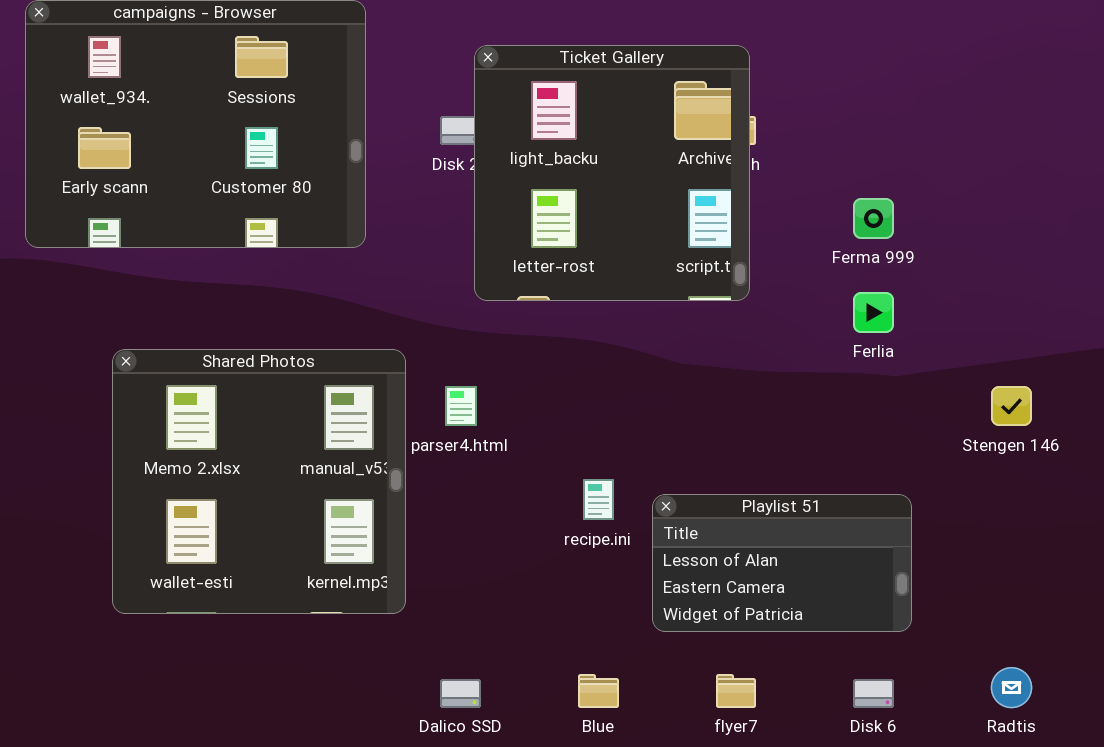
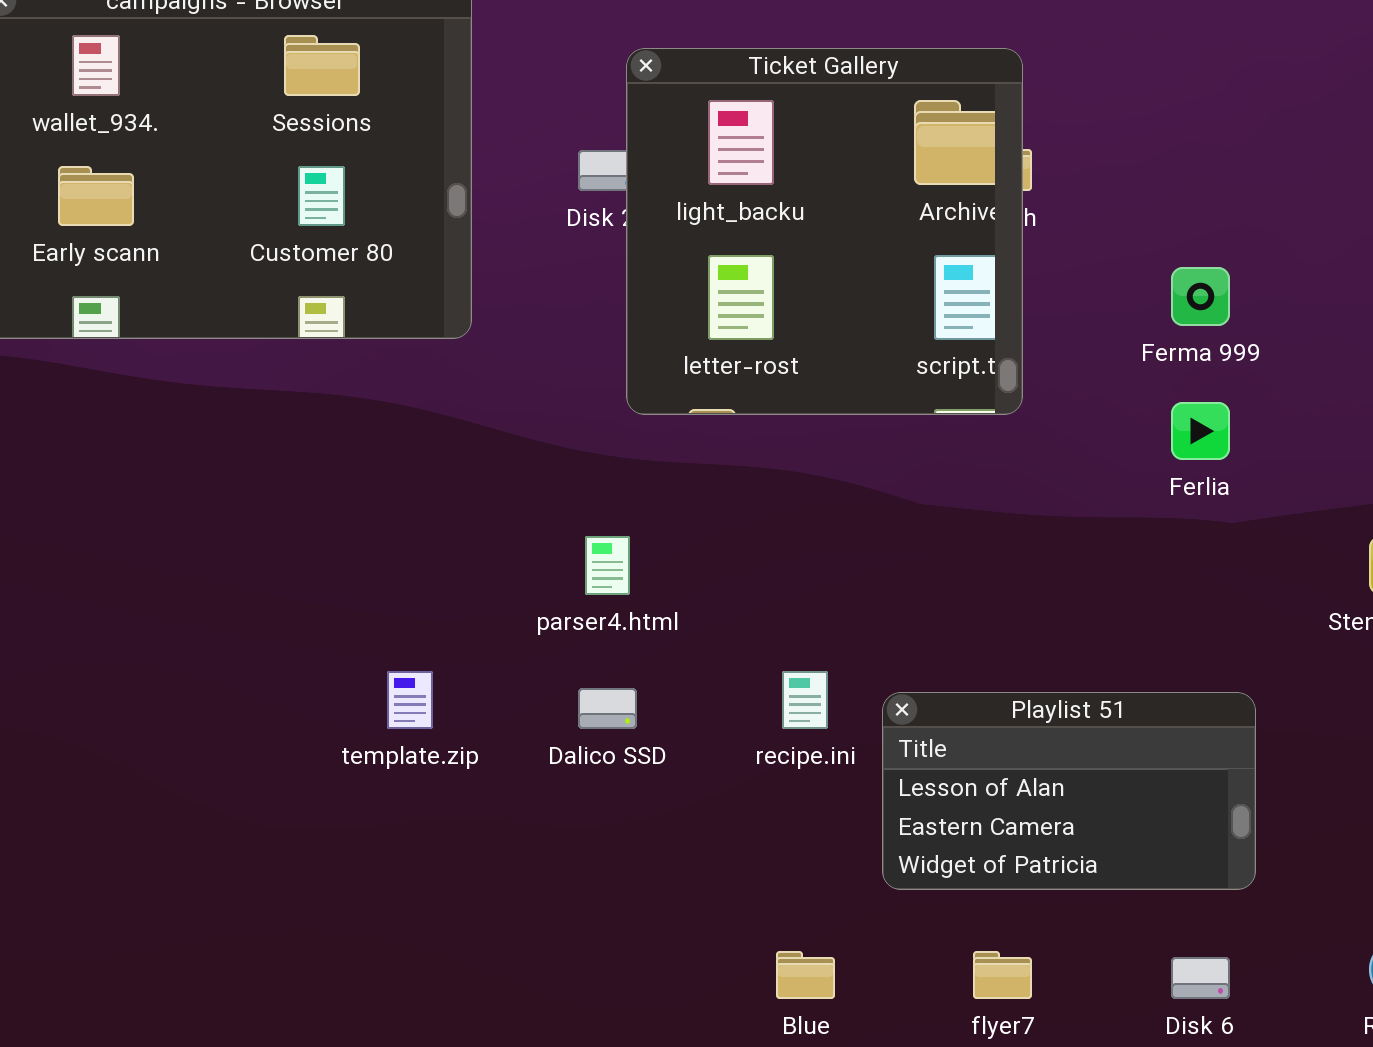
Shared Photos: [112,349,406,614] -> none, closed
Dalico SSD: [440,679,481,708] -> [578,688,637,729], moved

